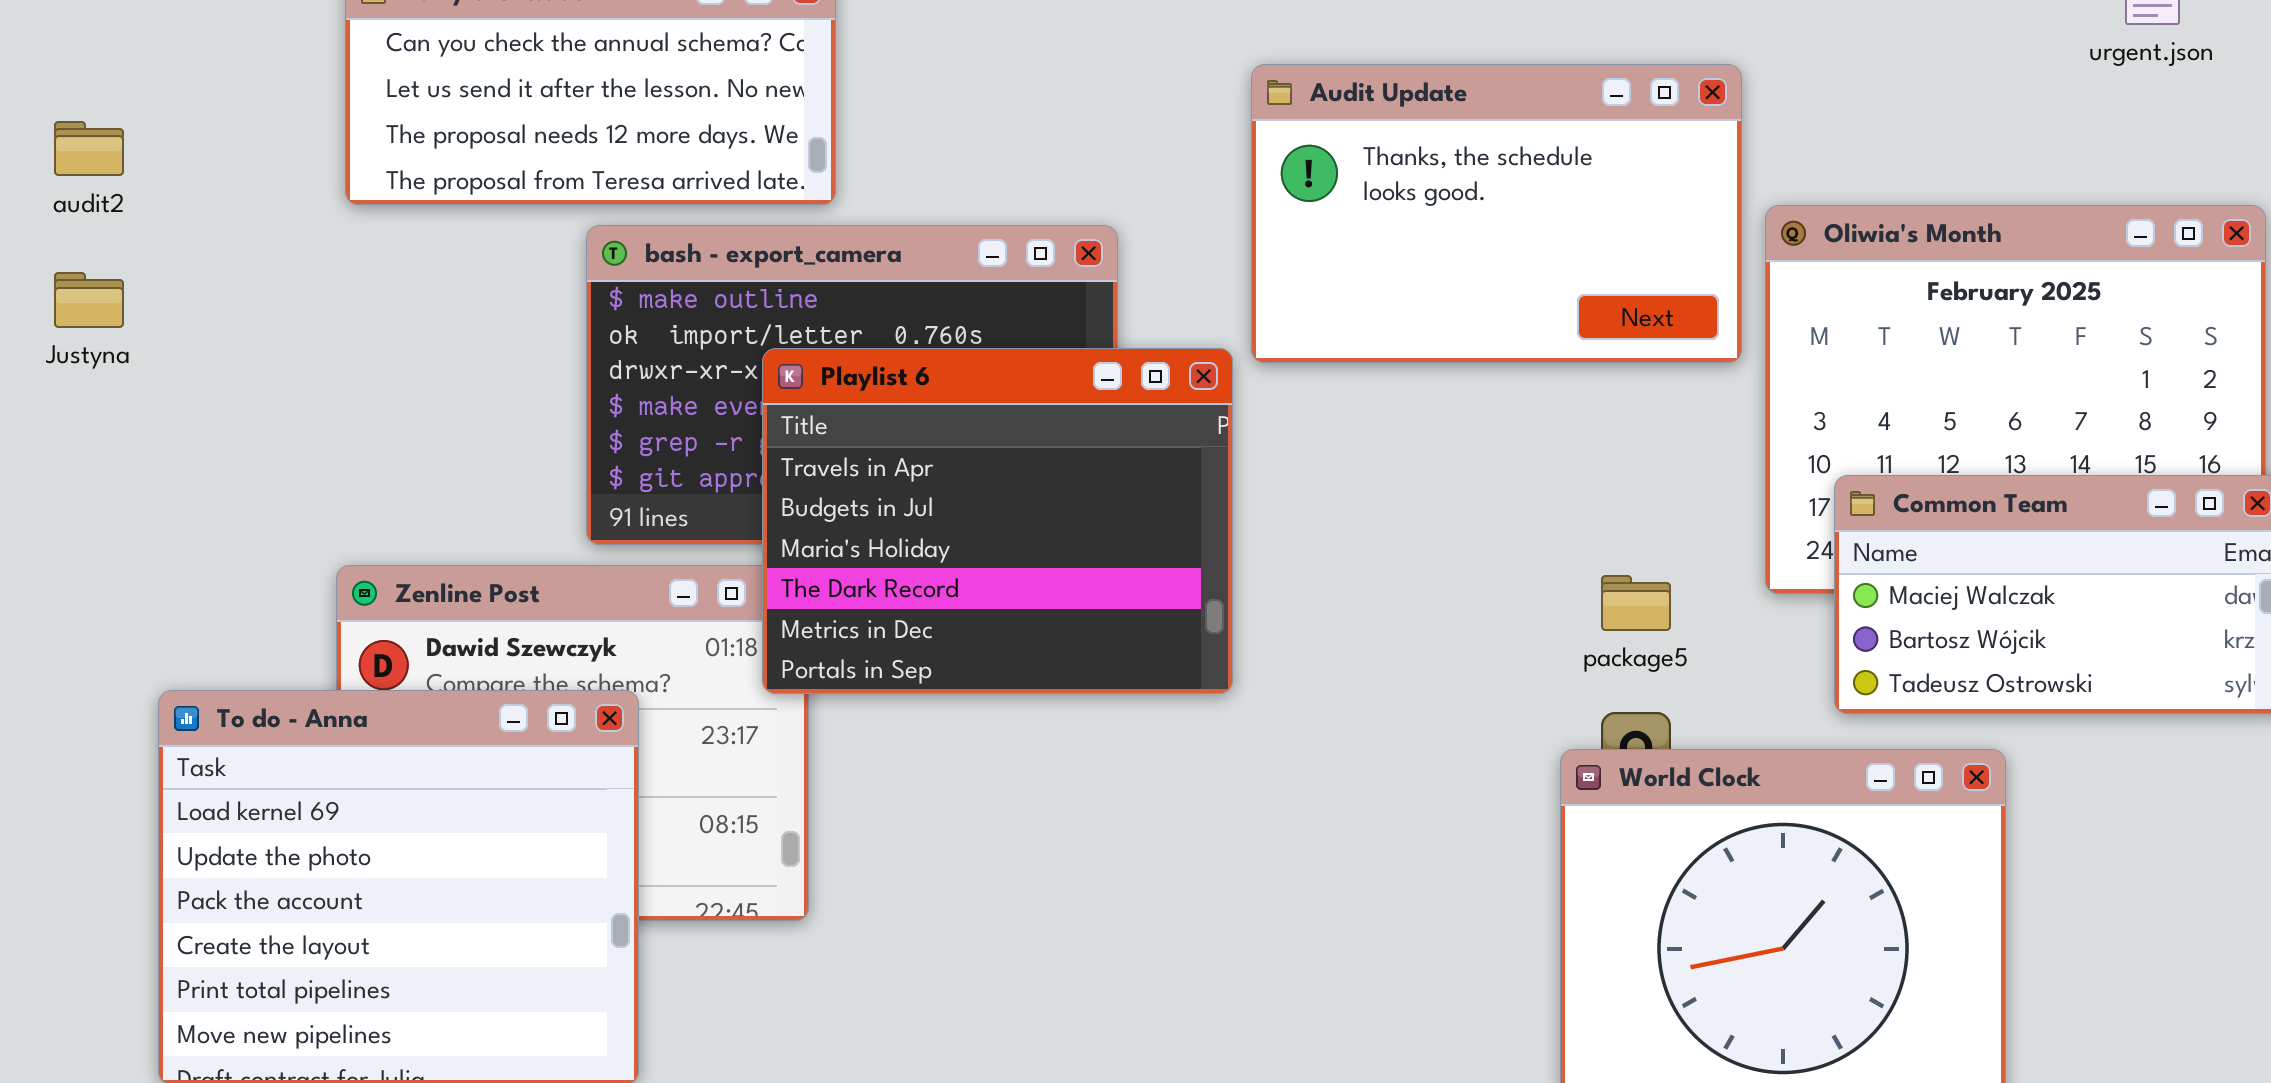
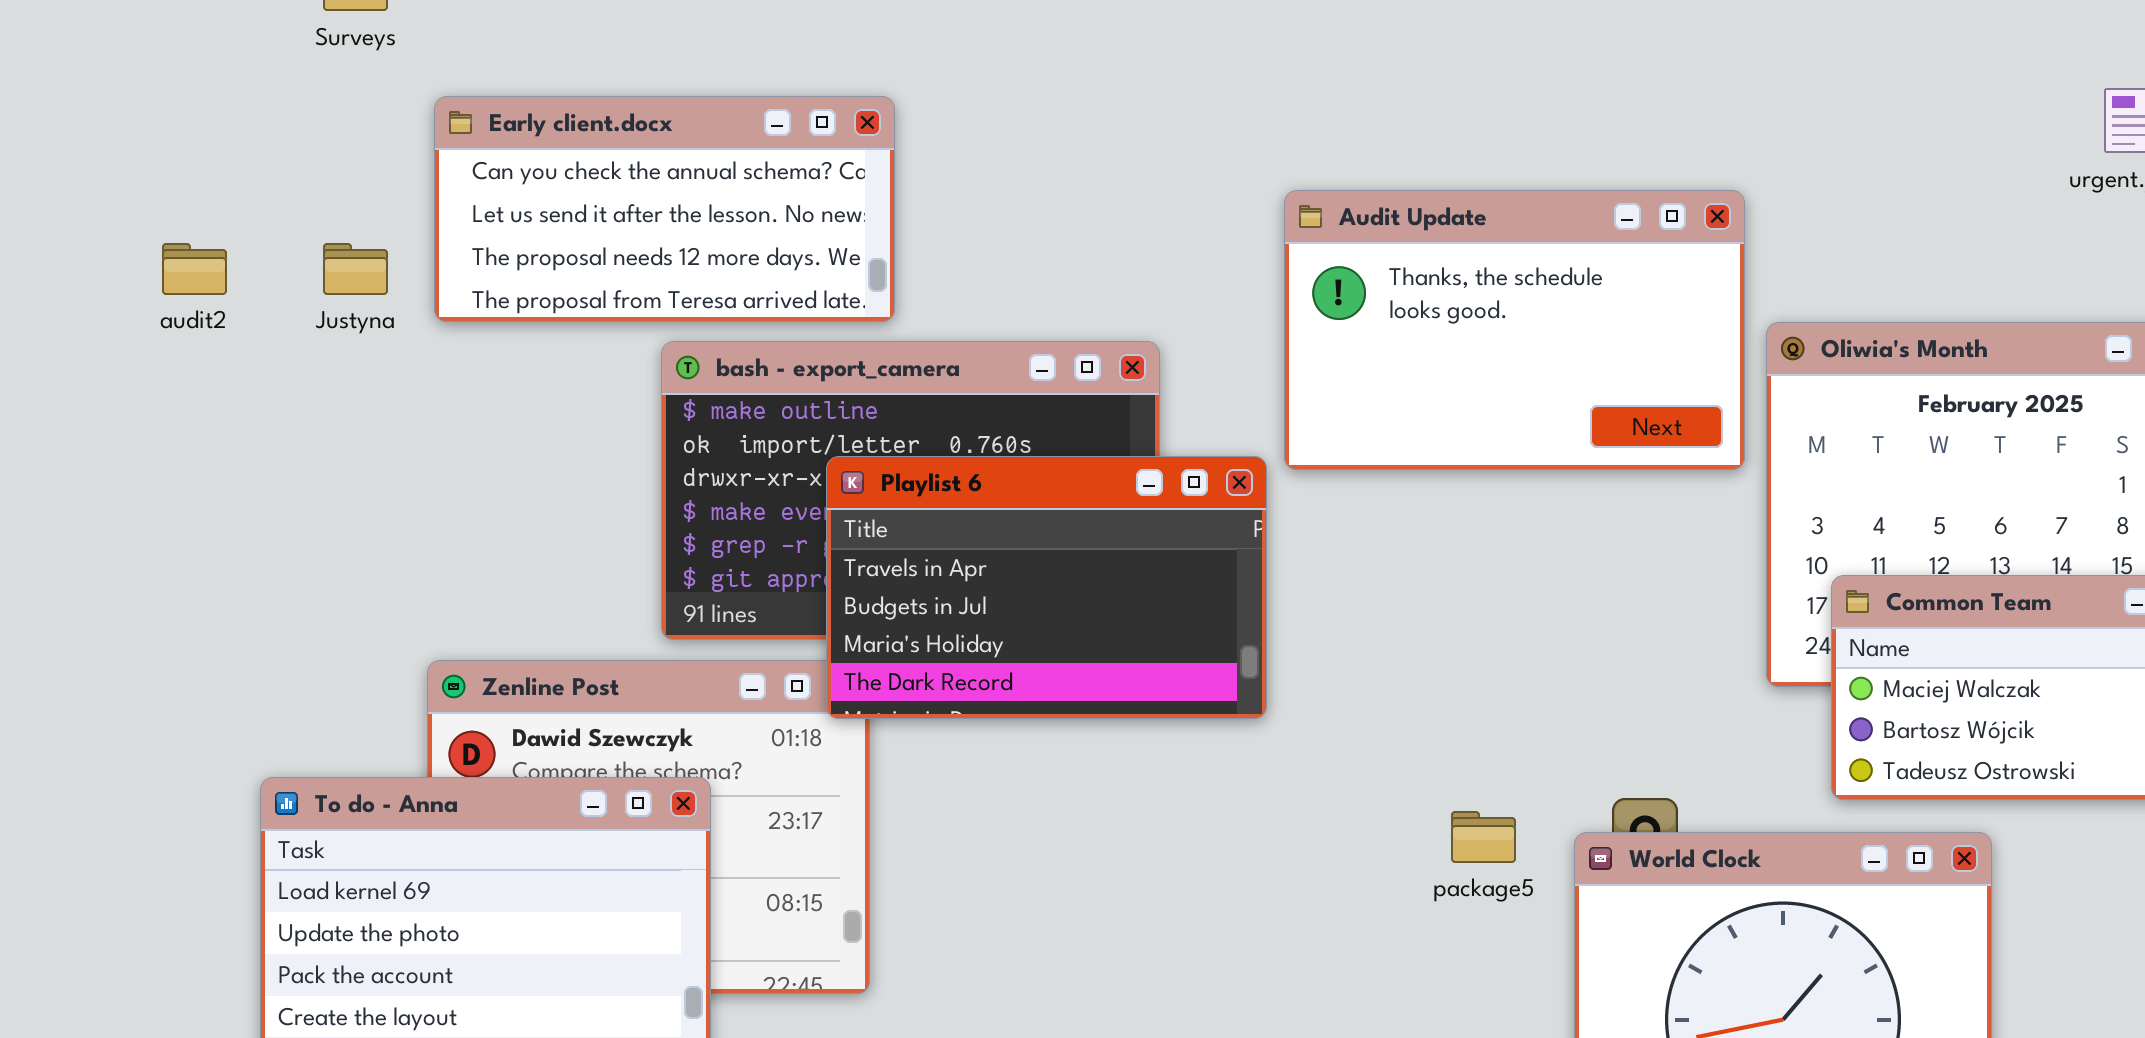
Justyna: [54,272,124,328] -> [323,243,388,295], moved
Playlist 6: [762,348,1233,694] -> [826,456,1267,719], resized
package5: [1601,575,1671,631] -> [1451,811,1516,863], moved

